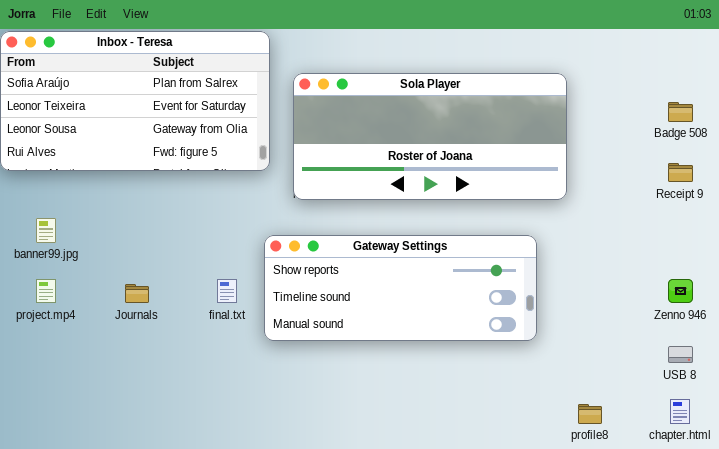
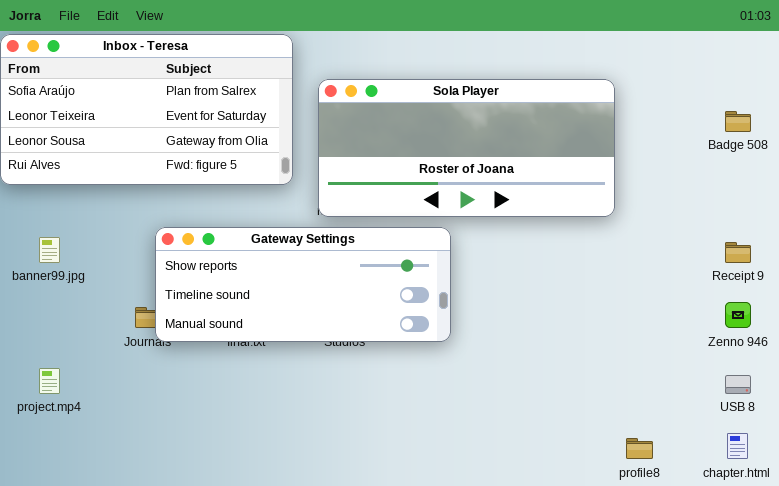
Receipt 9: [668,163,693,182] -> [725,242,751,263], moved
Gateway Settings: [264,235,537,341] -> [155,227,451,342], moved
project.mp4: [36,279,56,303] -> [39,368,60,394], moved

